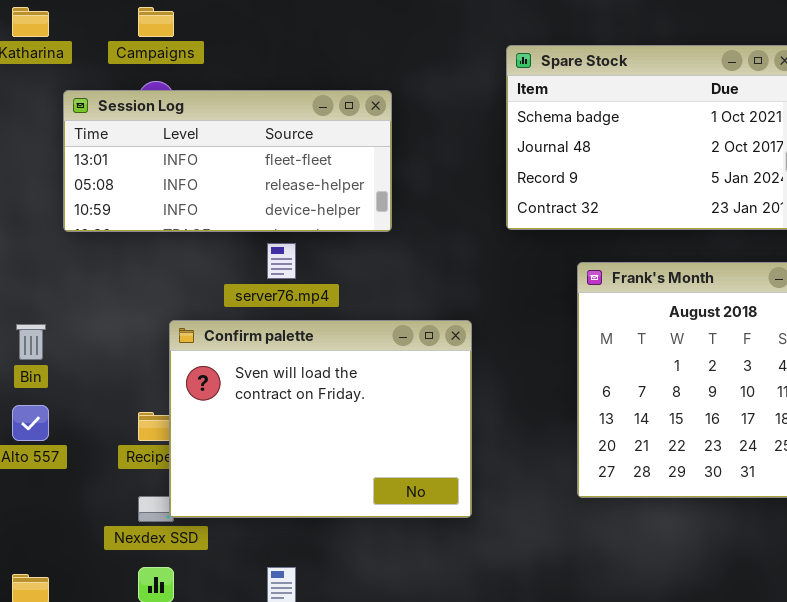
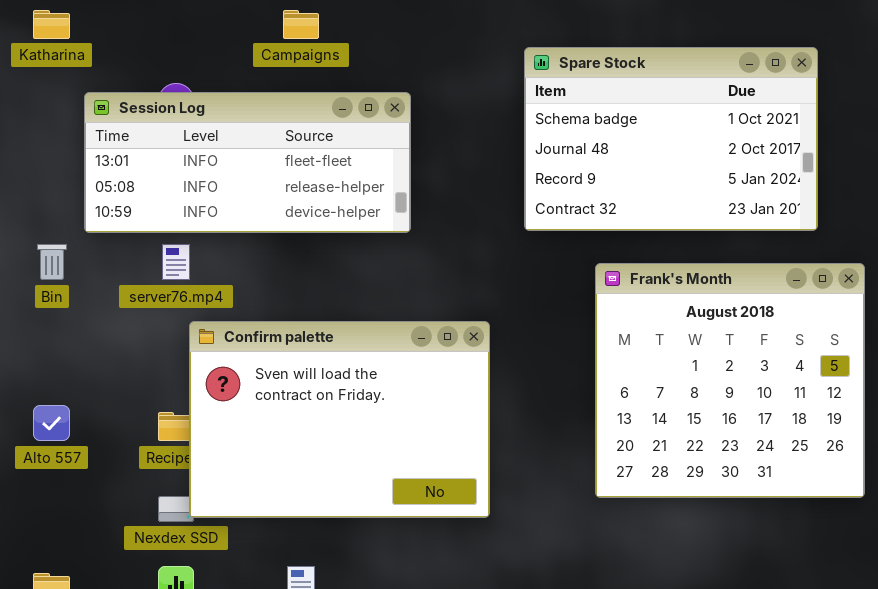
Campaigns: [138,7,174,37] -> [283,10,319,39], moved
server76.mp4: [267,243,296,279] -> [162,244,190,280], moved
Bin: [16,324,46,360] -> [37,244,67,280], moved

